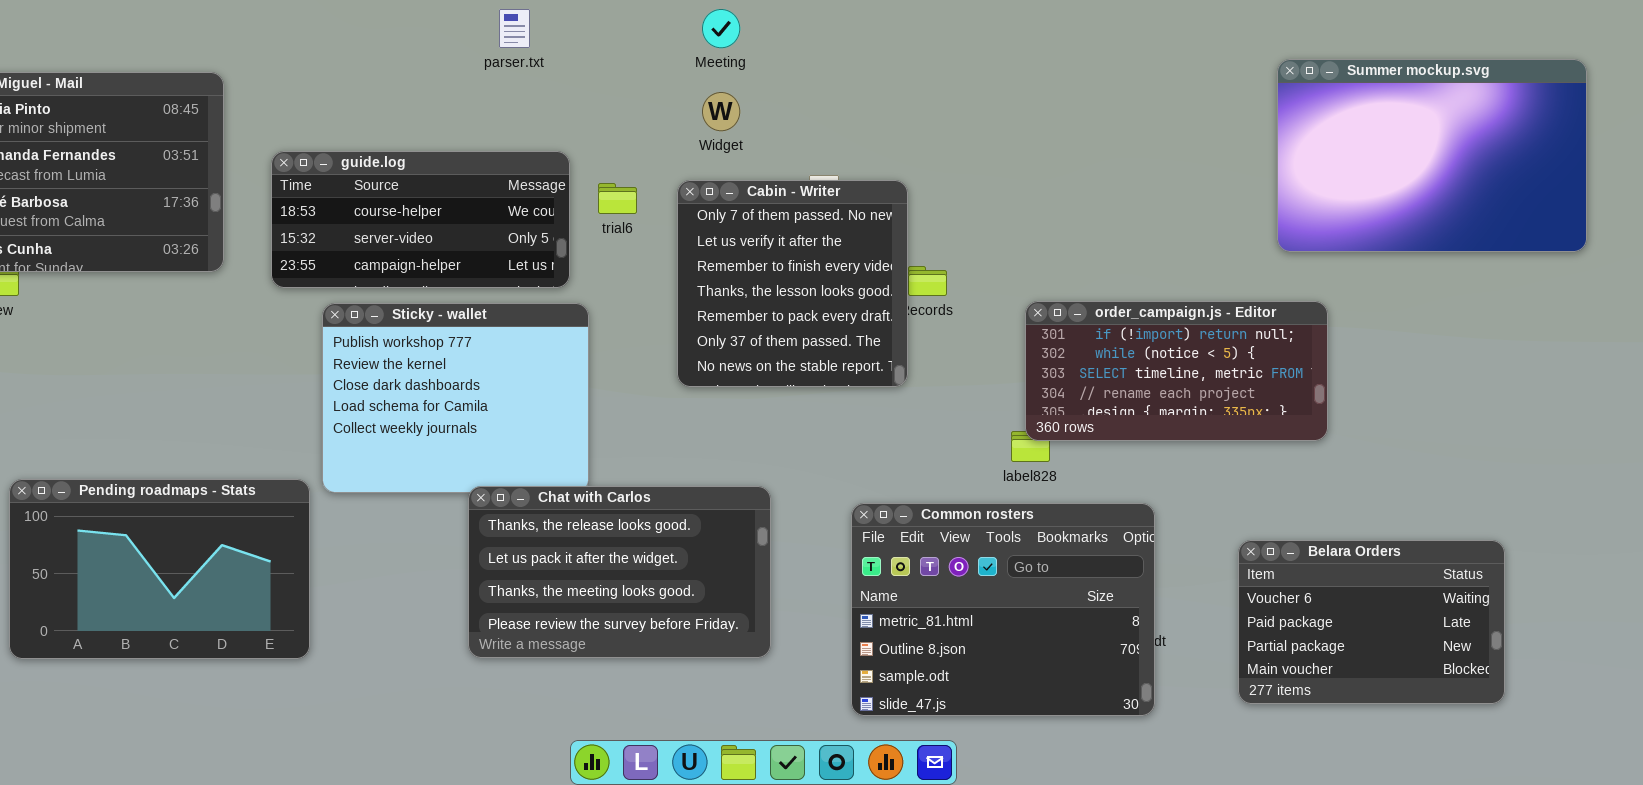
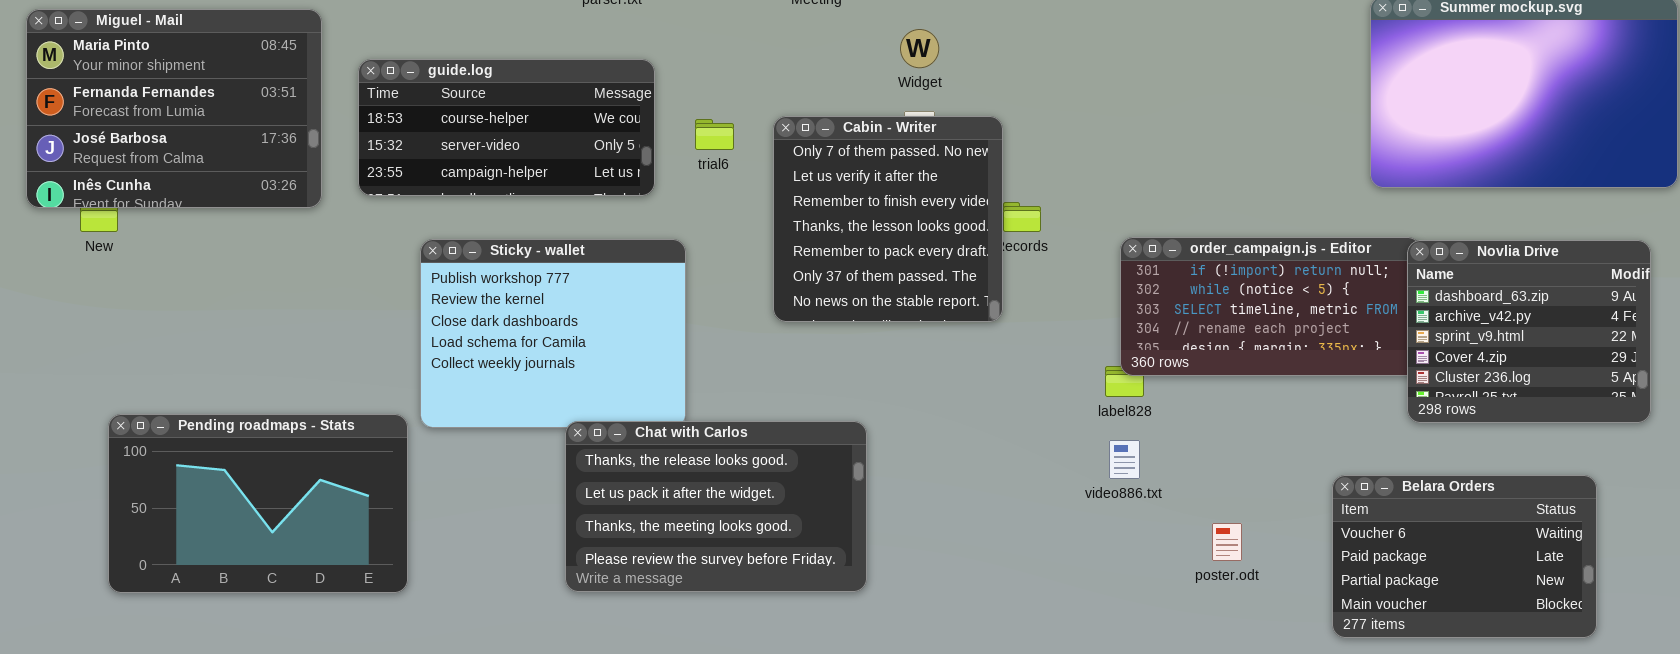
Widget: [702,92,740,131] -> [900,29,939,68], moved
guide.log: [271,151,570,288] -> [358,59,655,196], moved
Novlia Drive: none -> [1407,240,1651,423], opened
Common rosters: [851,503,1155,716] -> none, closed

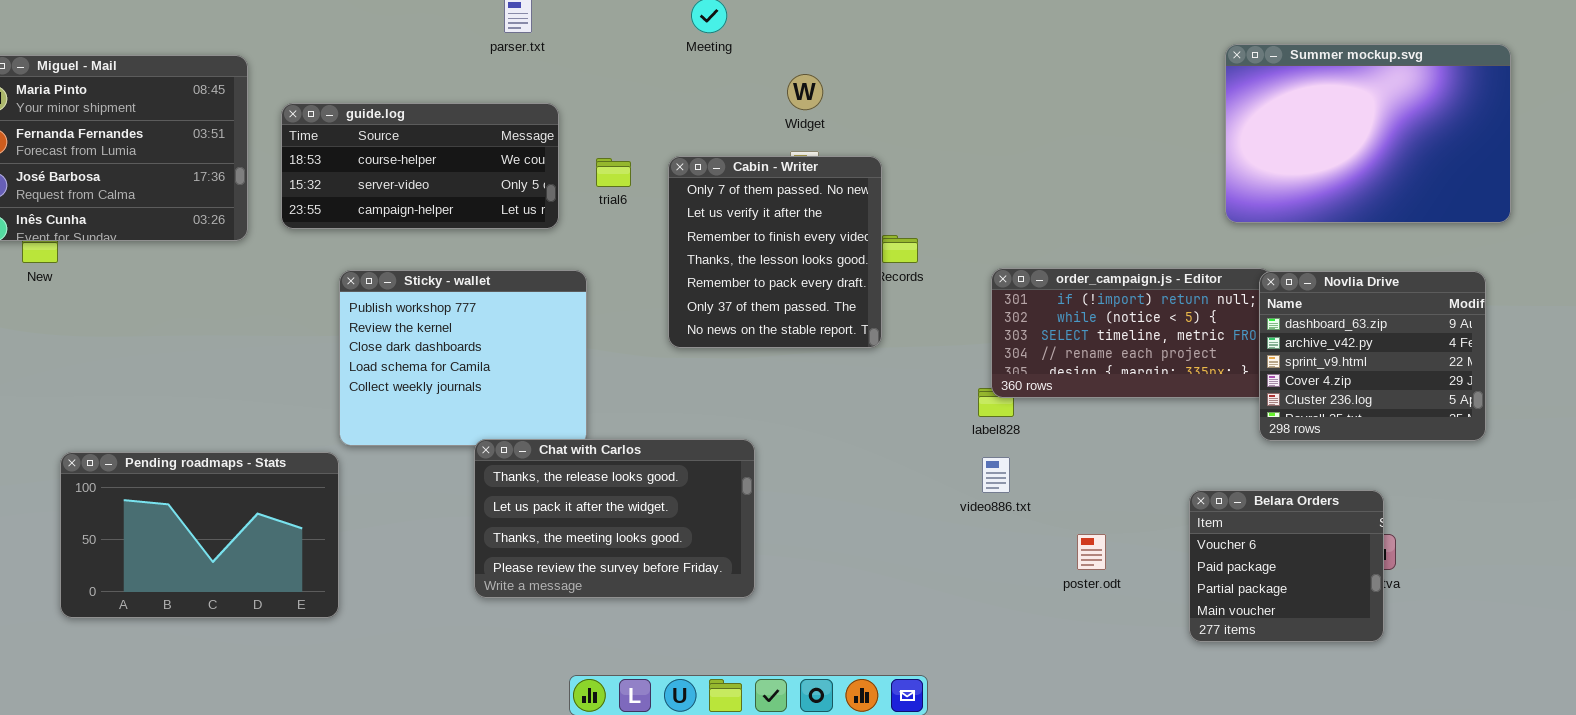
Pending roadmaps - Stats: [108,414,408,593] -> [60,452,339,618], moved
Belara Orders: [1332,475,1597,638] -> [1189,490,1384,642], resized

